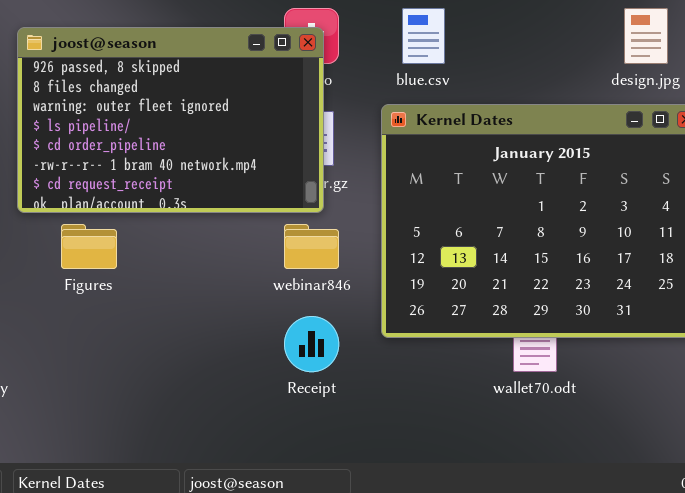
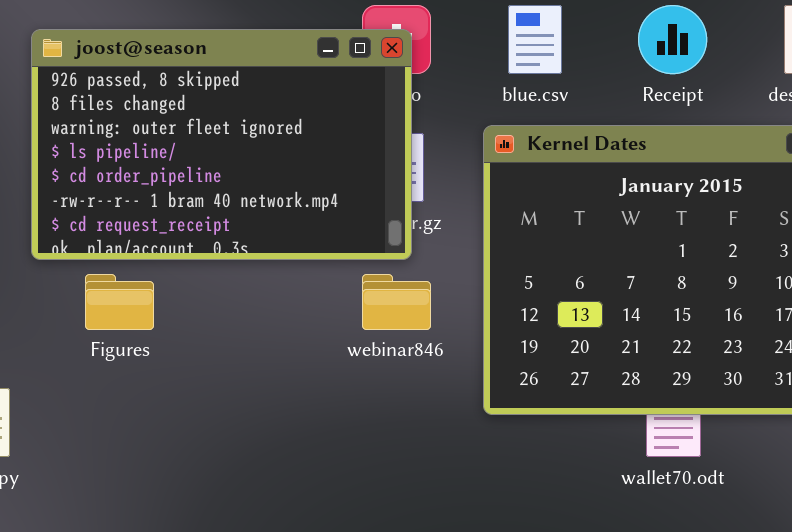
Receipt: [284,316,339,372] -> [638,5,707,74], moved

